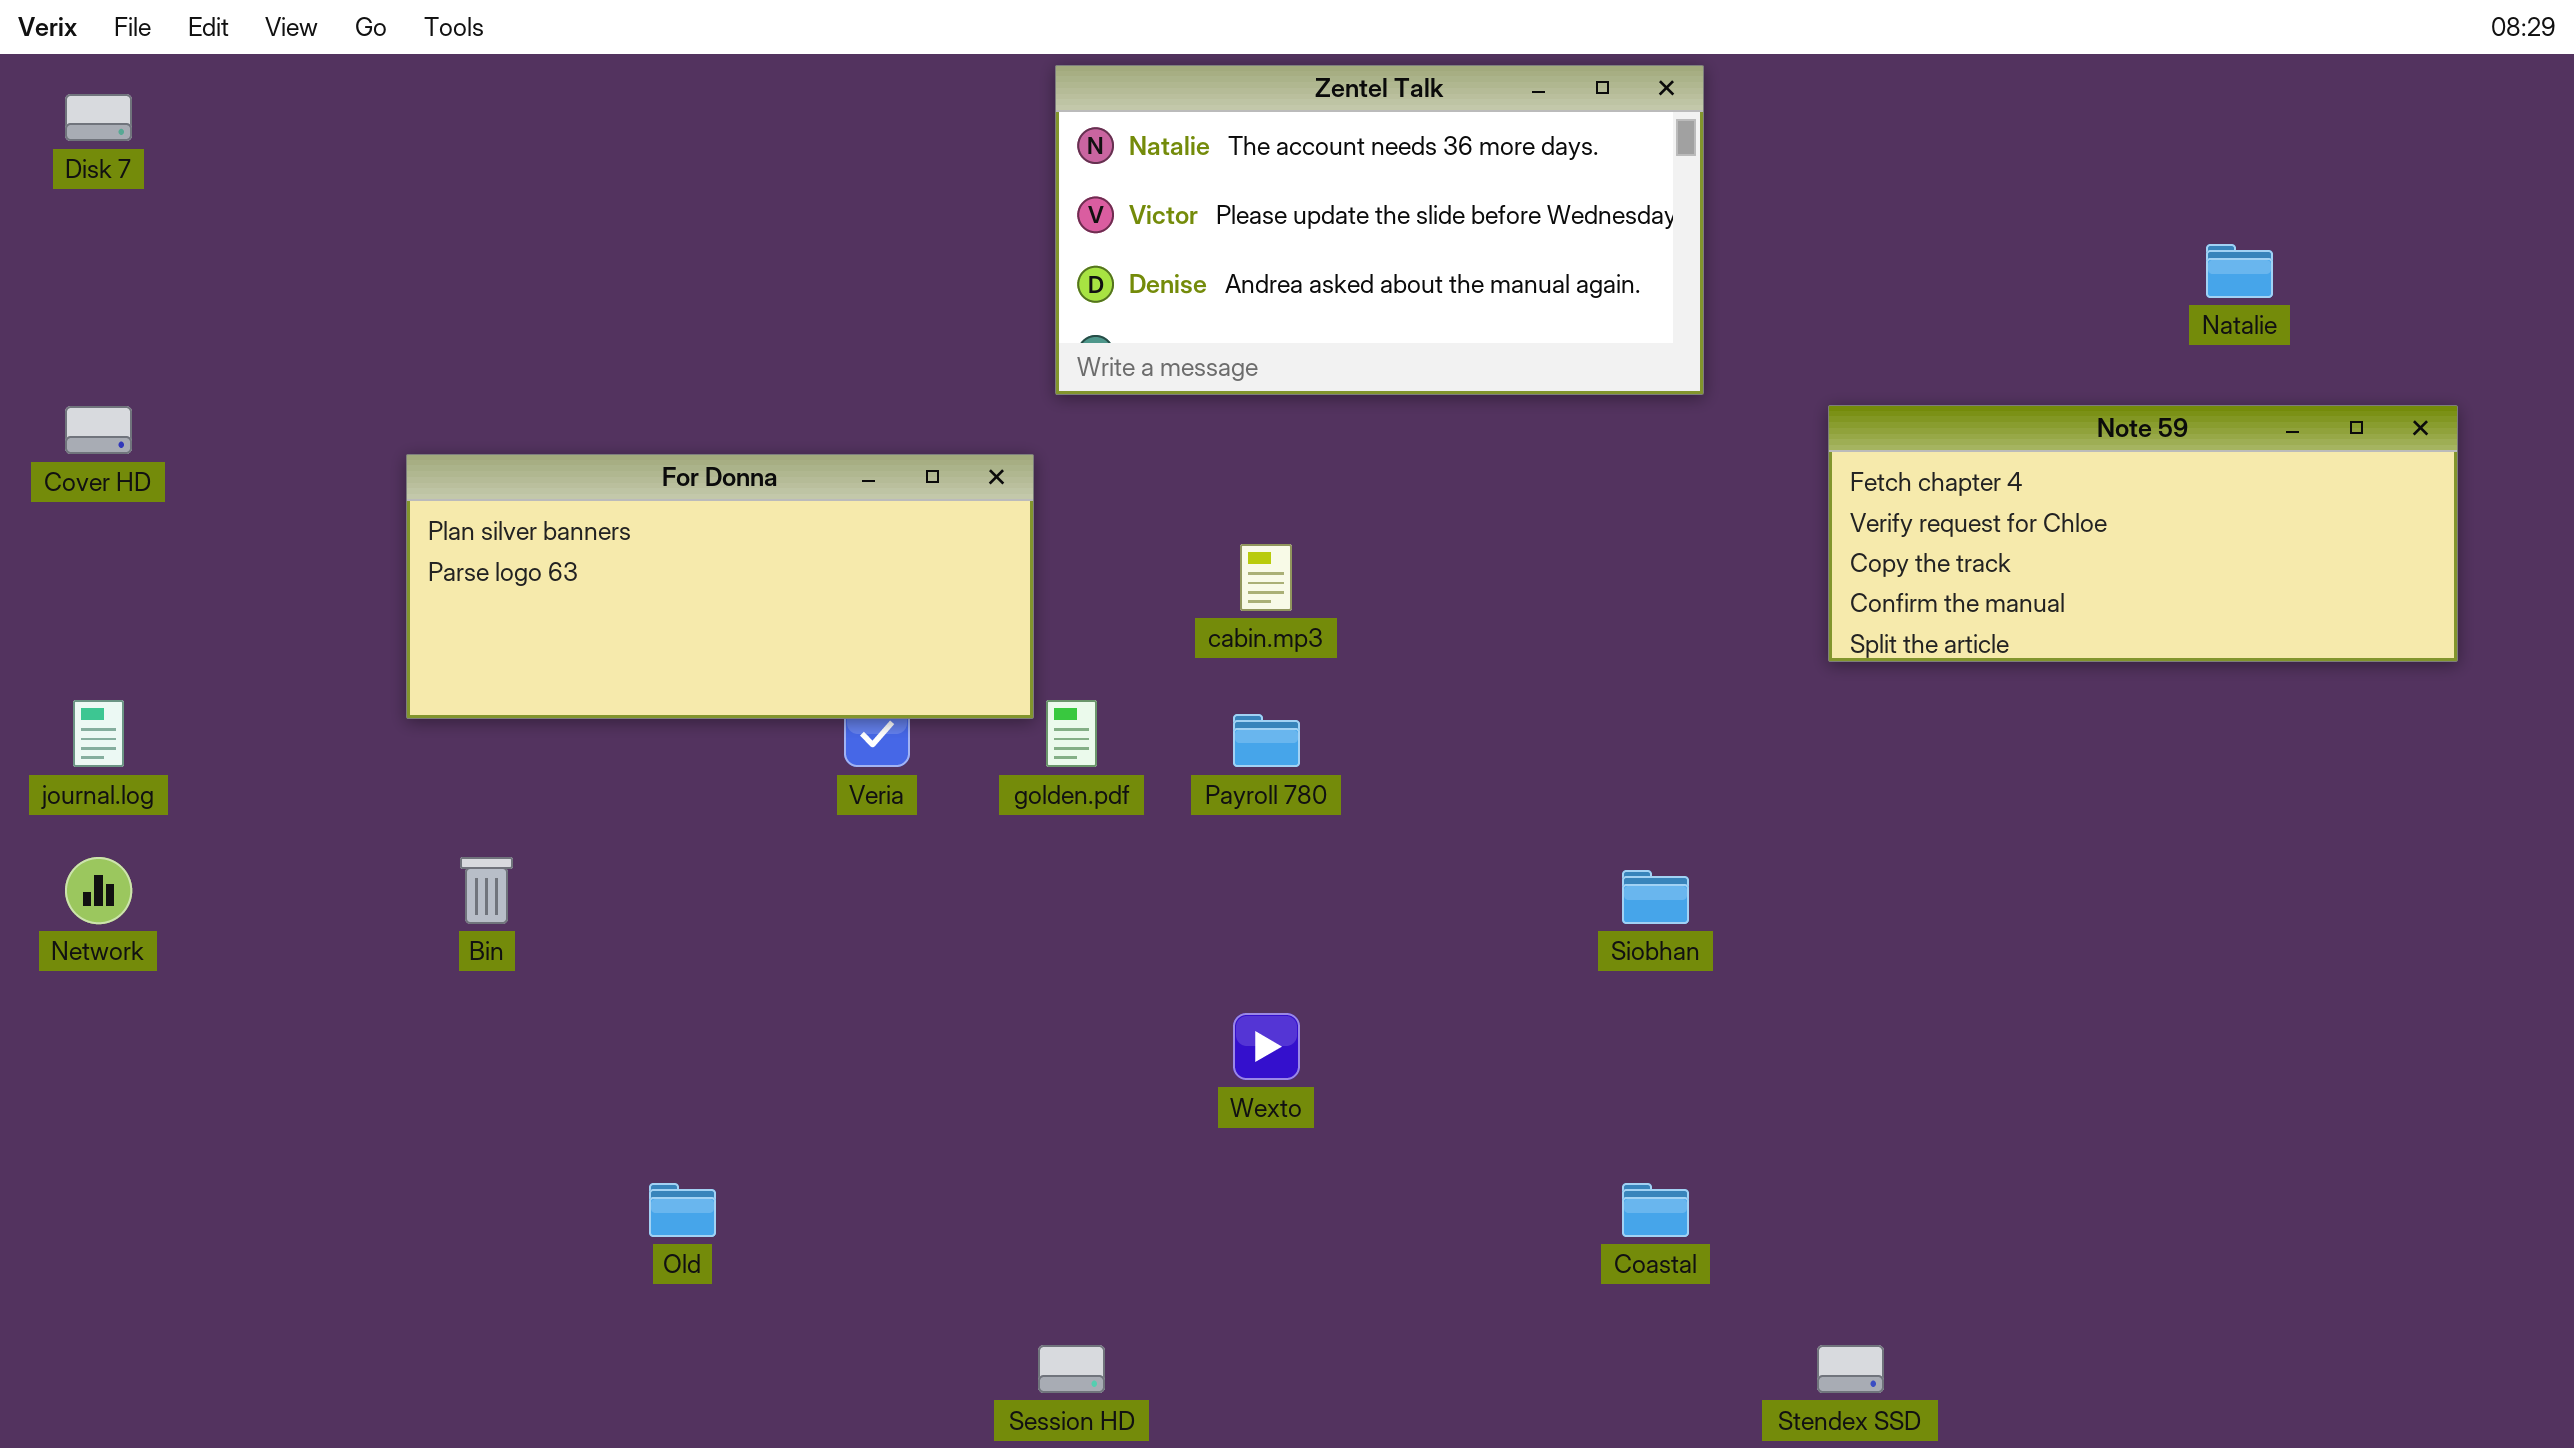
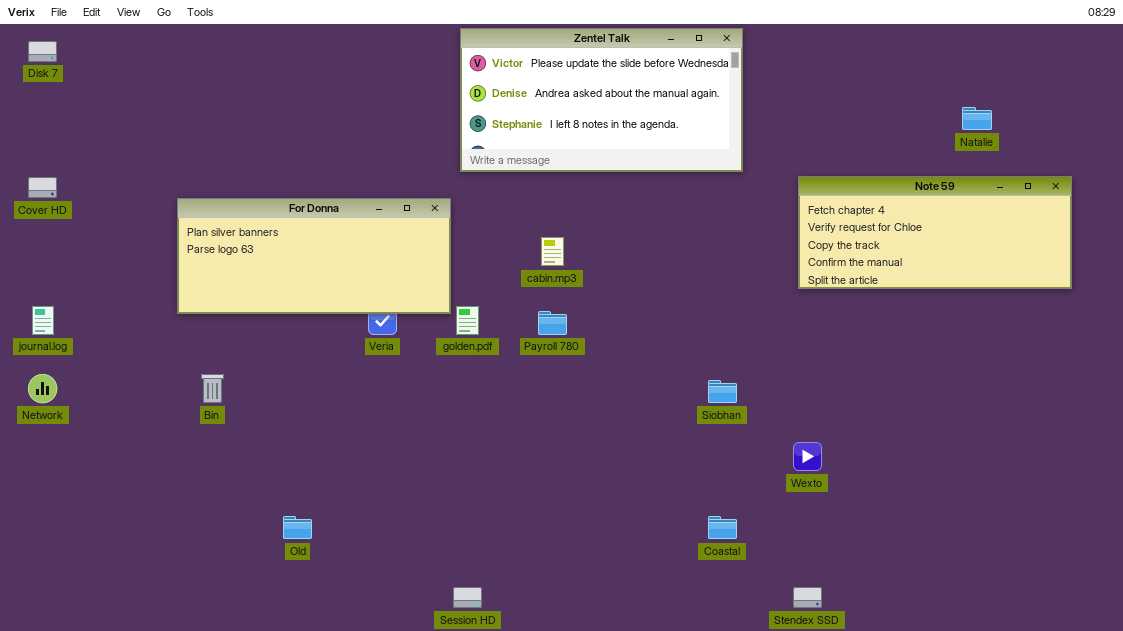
Zentel Talk: [1055,65,1704,395] -> [460,28,743,172], scrolled down 1 row
Wexto: [1233,1013,1300,1080] -> [793,442,822,471], moved

